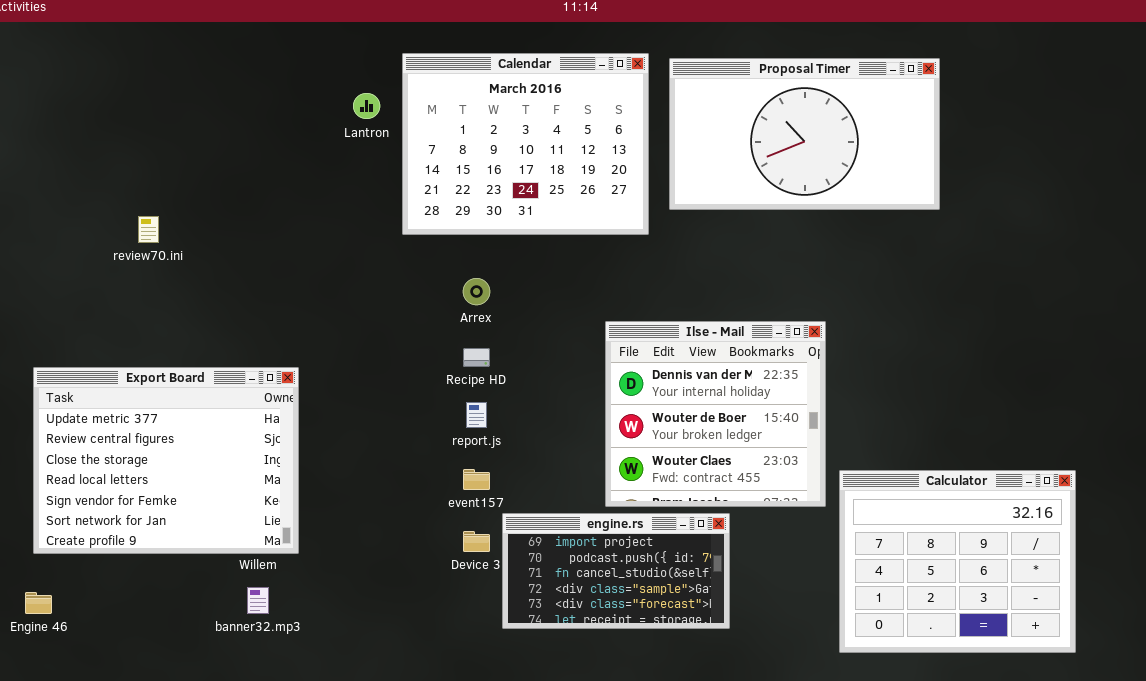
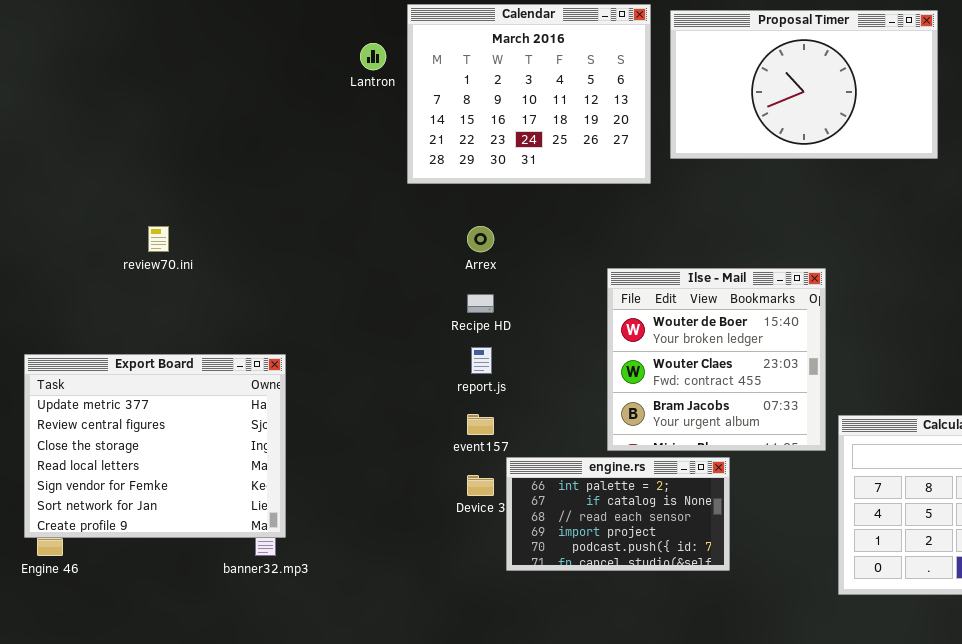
review70.ini: [138,216,159,243] -> [148,226,169,252], moved
Ilse - Mail: [605,321,826,507] -> [607,268,826,451], scrolled down 1 row
Export Board: [33,367,299,554] -> [24,354,286,538], moved
engine.rs: [502,513,730,629] -> [506,457,730,571], scrolled up 3 rows

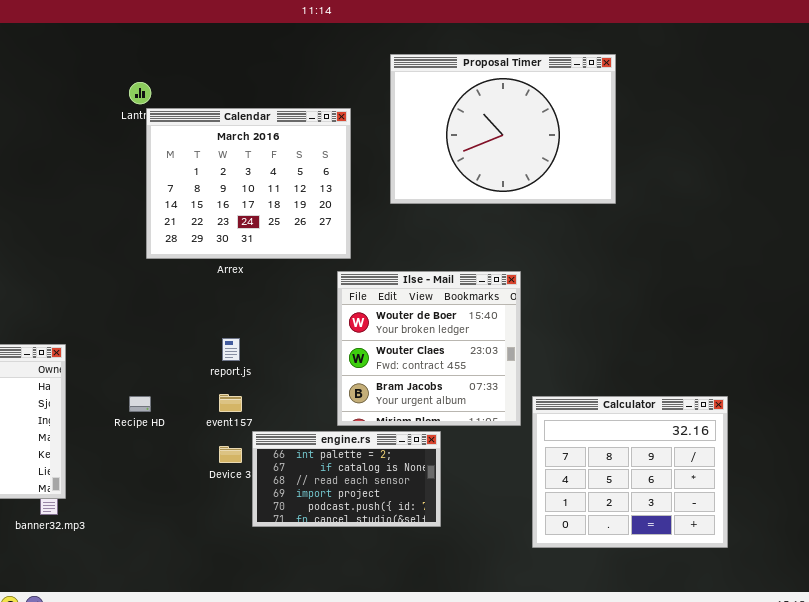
Calendar: [407,4,651,184] -> [146,108,351,259], moved
Proposal Timer: [670,10,938,159] -> [390,54,616,204], resized
Recipe HD: [467,294,494,313] -> [129,396,151,412], moved

